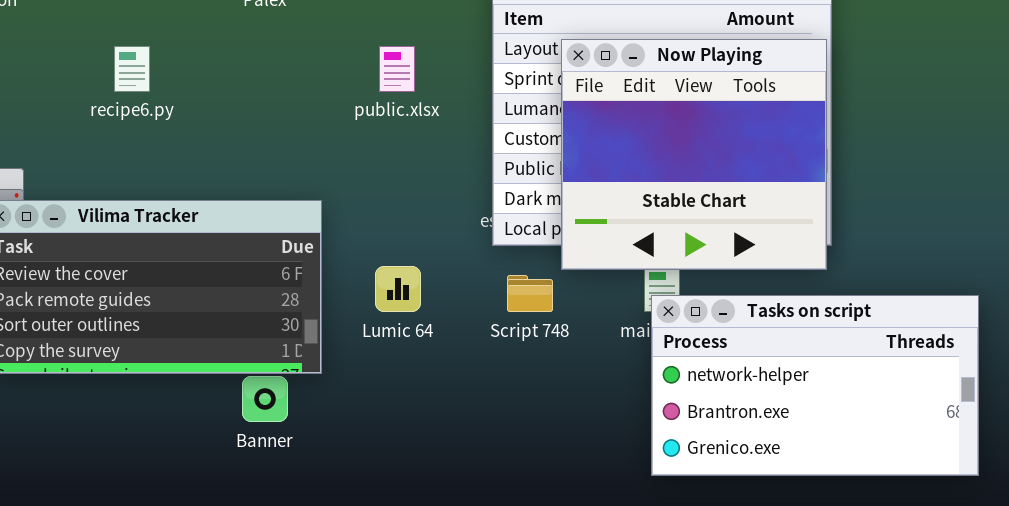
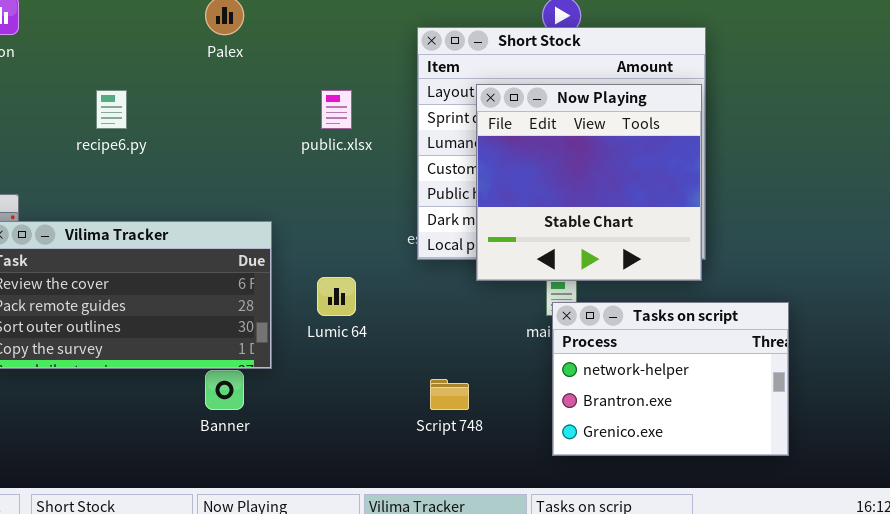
Script 748: [507,275,553,312] -> [430,379,469,410], moved
Tasks on script: [651,295,979,476] -> [552,302,789,456], resized

